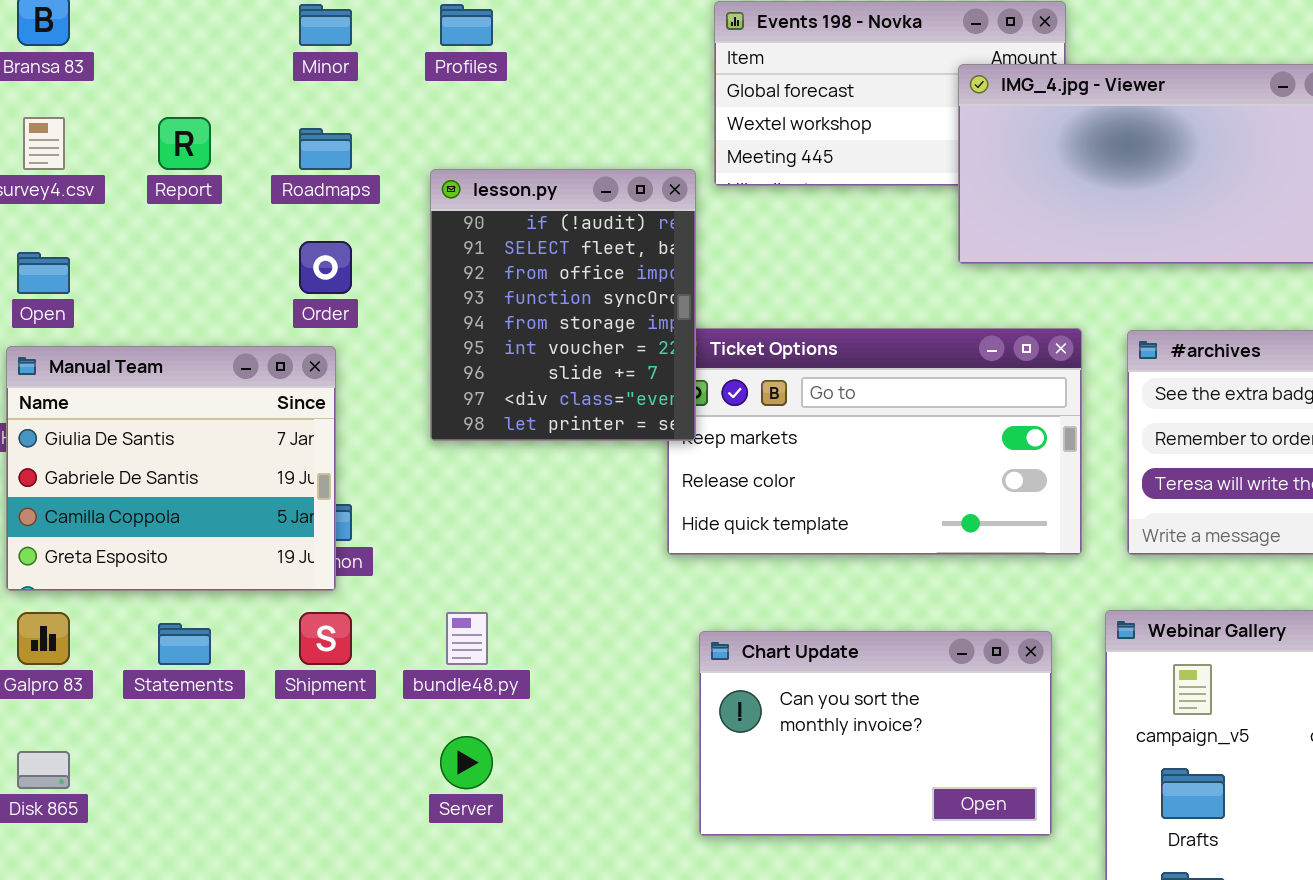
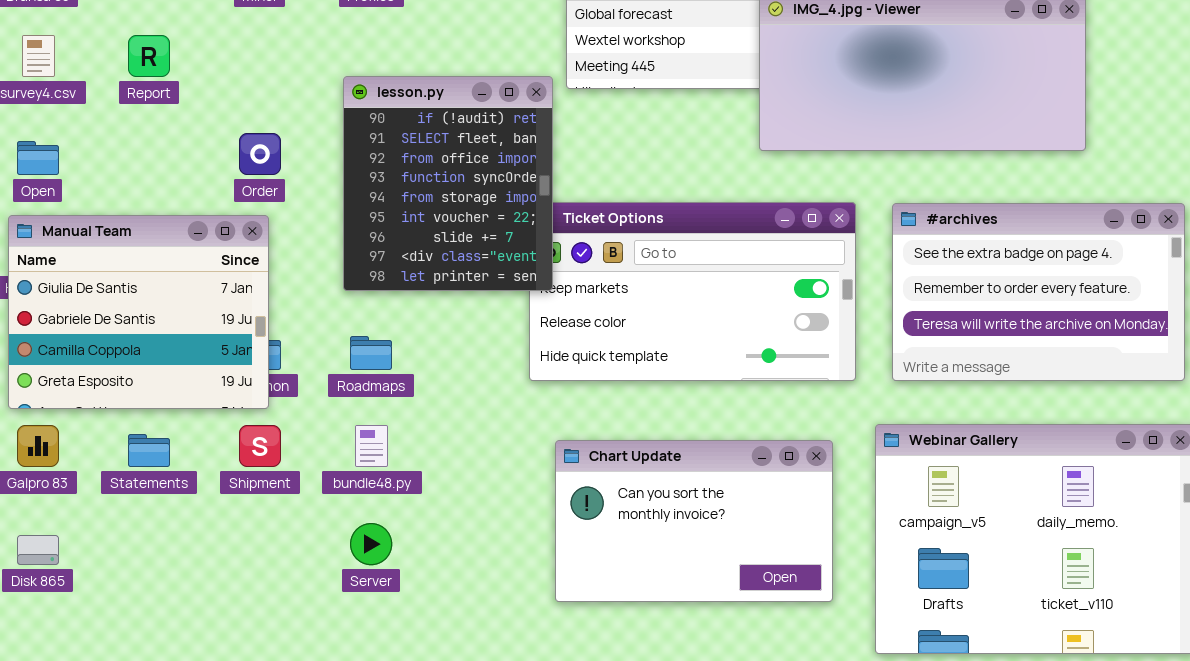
Roadmaps: [299,128,352,170] -> [350,336,392,370], moved

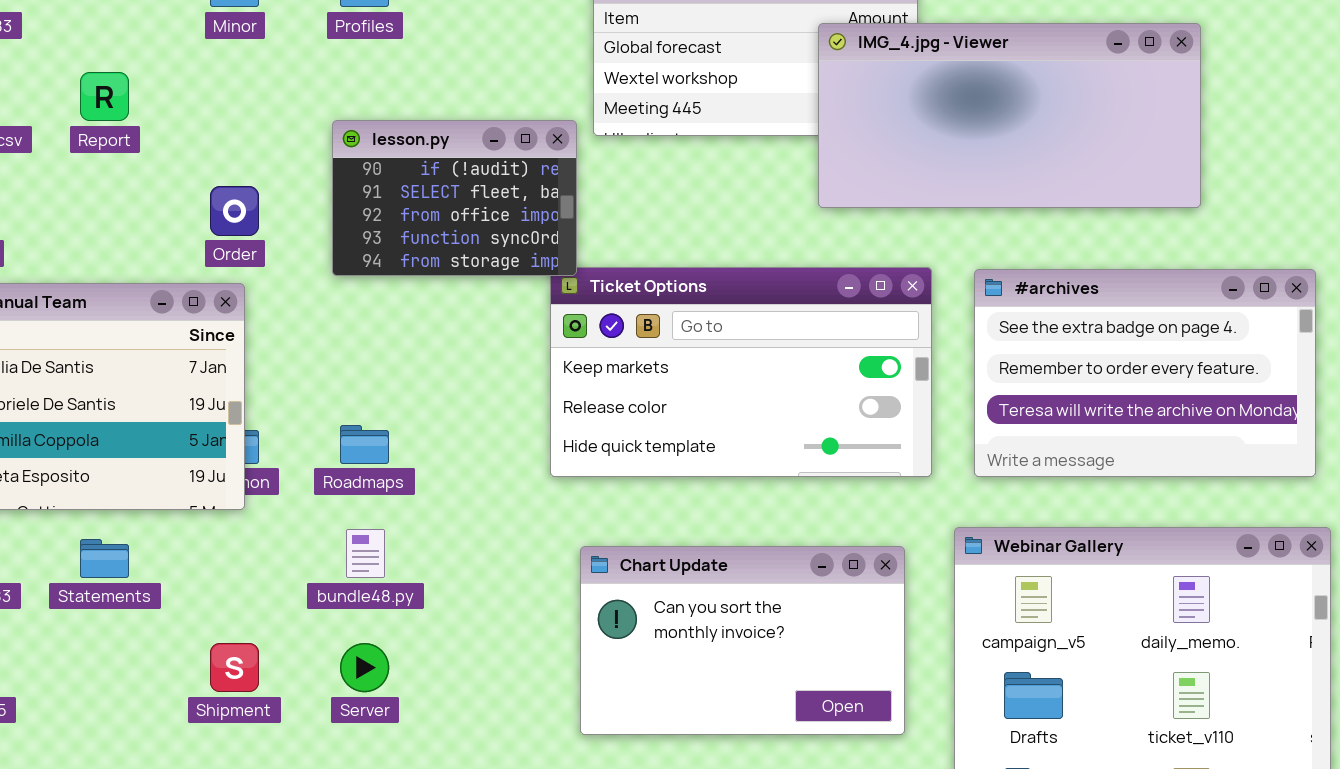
lesson.py: [343,76,553,291] -> [332,120,577,276], resized
Shipment: [239,425,281,467] -> [210,643,259,692], moved

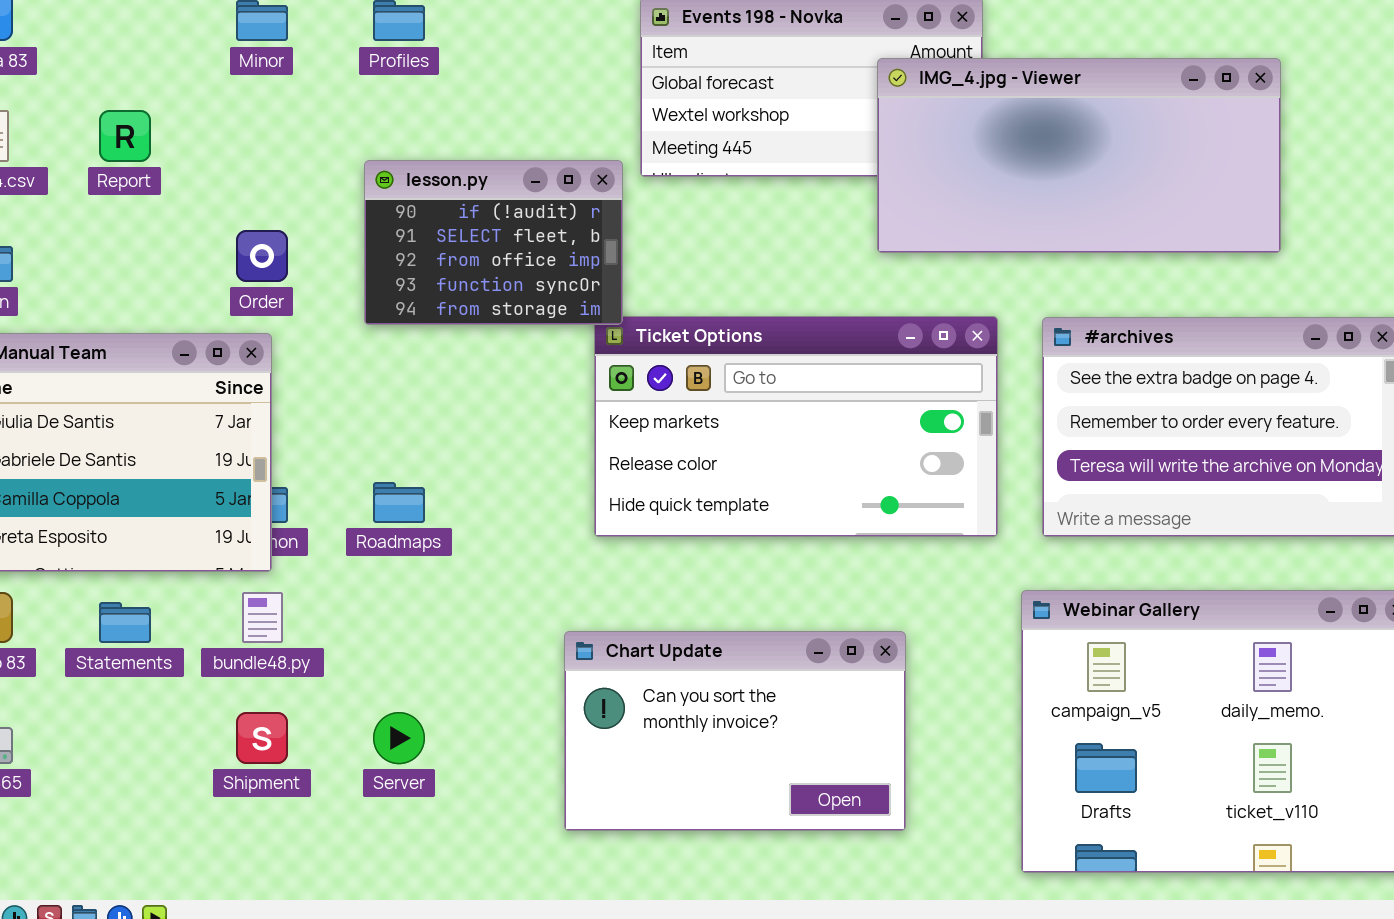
bundle48.py: [346,529,385,578] -> [242,592,283,643], moved
Chart Update: [580,546,905,735] -> [564,631,906,831], moved

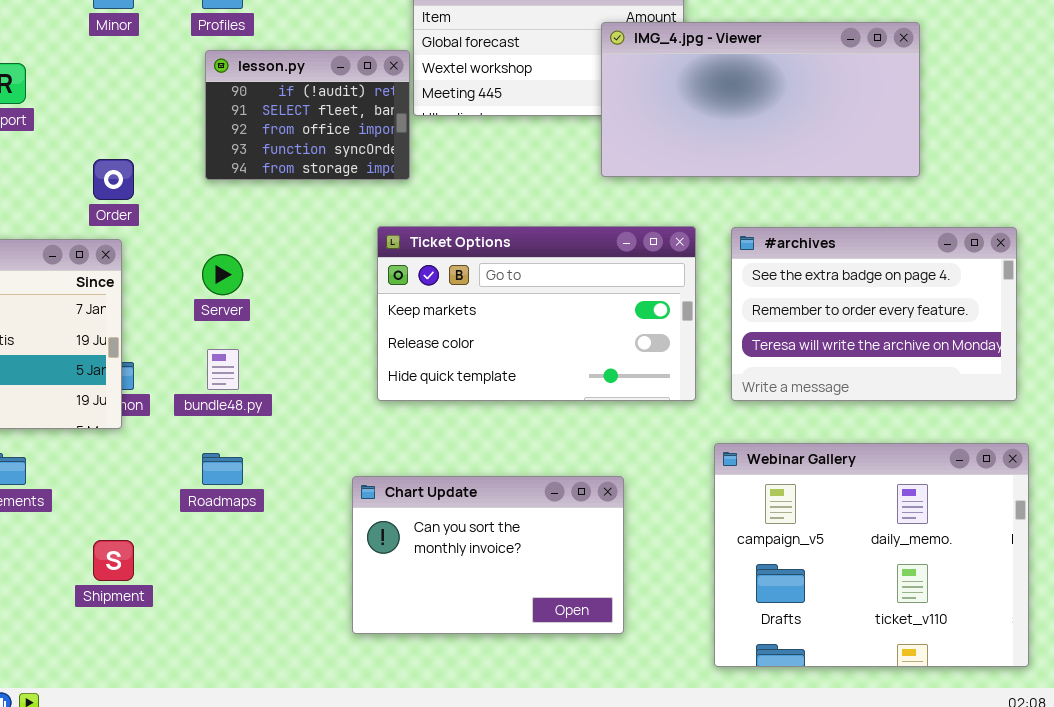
lesson.py: [364,160,623,325] -> [205,50,410,180], moved
Roadmaps: [373,482,425,523] -> [202,453,243,485], moved
bundle48.py: [242,592,283,643] -> [207,349,239,390], moved
Server: [373,712,425,764] -> [202,254,243,295], moved

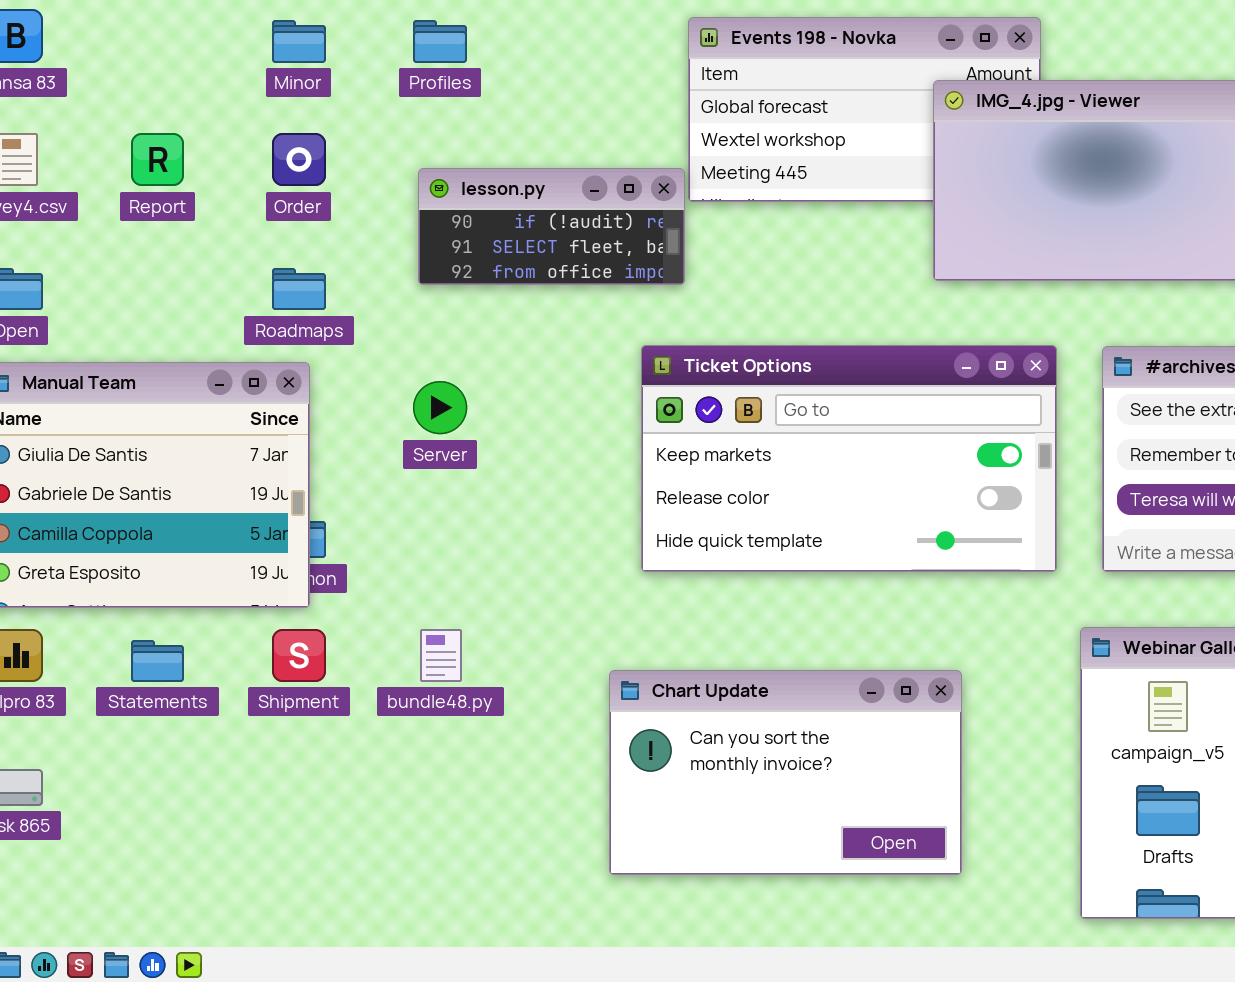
lesson.py: [205,50,410,180] -> [418,168,685,285], resized
Order: [93,159,134,200] -> [272,133,326,186], moved
bundle48.py: [207,349,239,390] -> [420,629,462,682], moved
Roadmaps: [202,453,243,485] -> [272,268,326,310], moved
Shipment: [93,540,134,581] -> [272,629,326,682], moved

